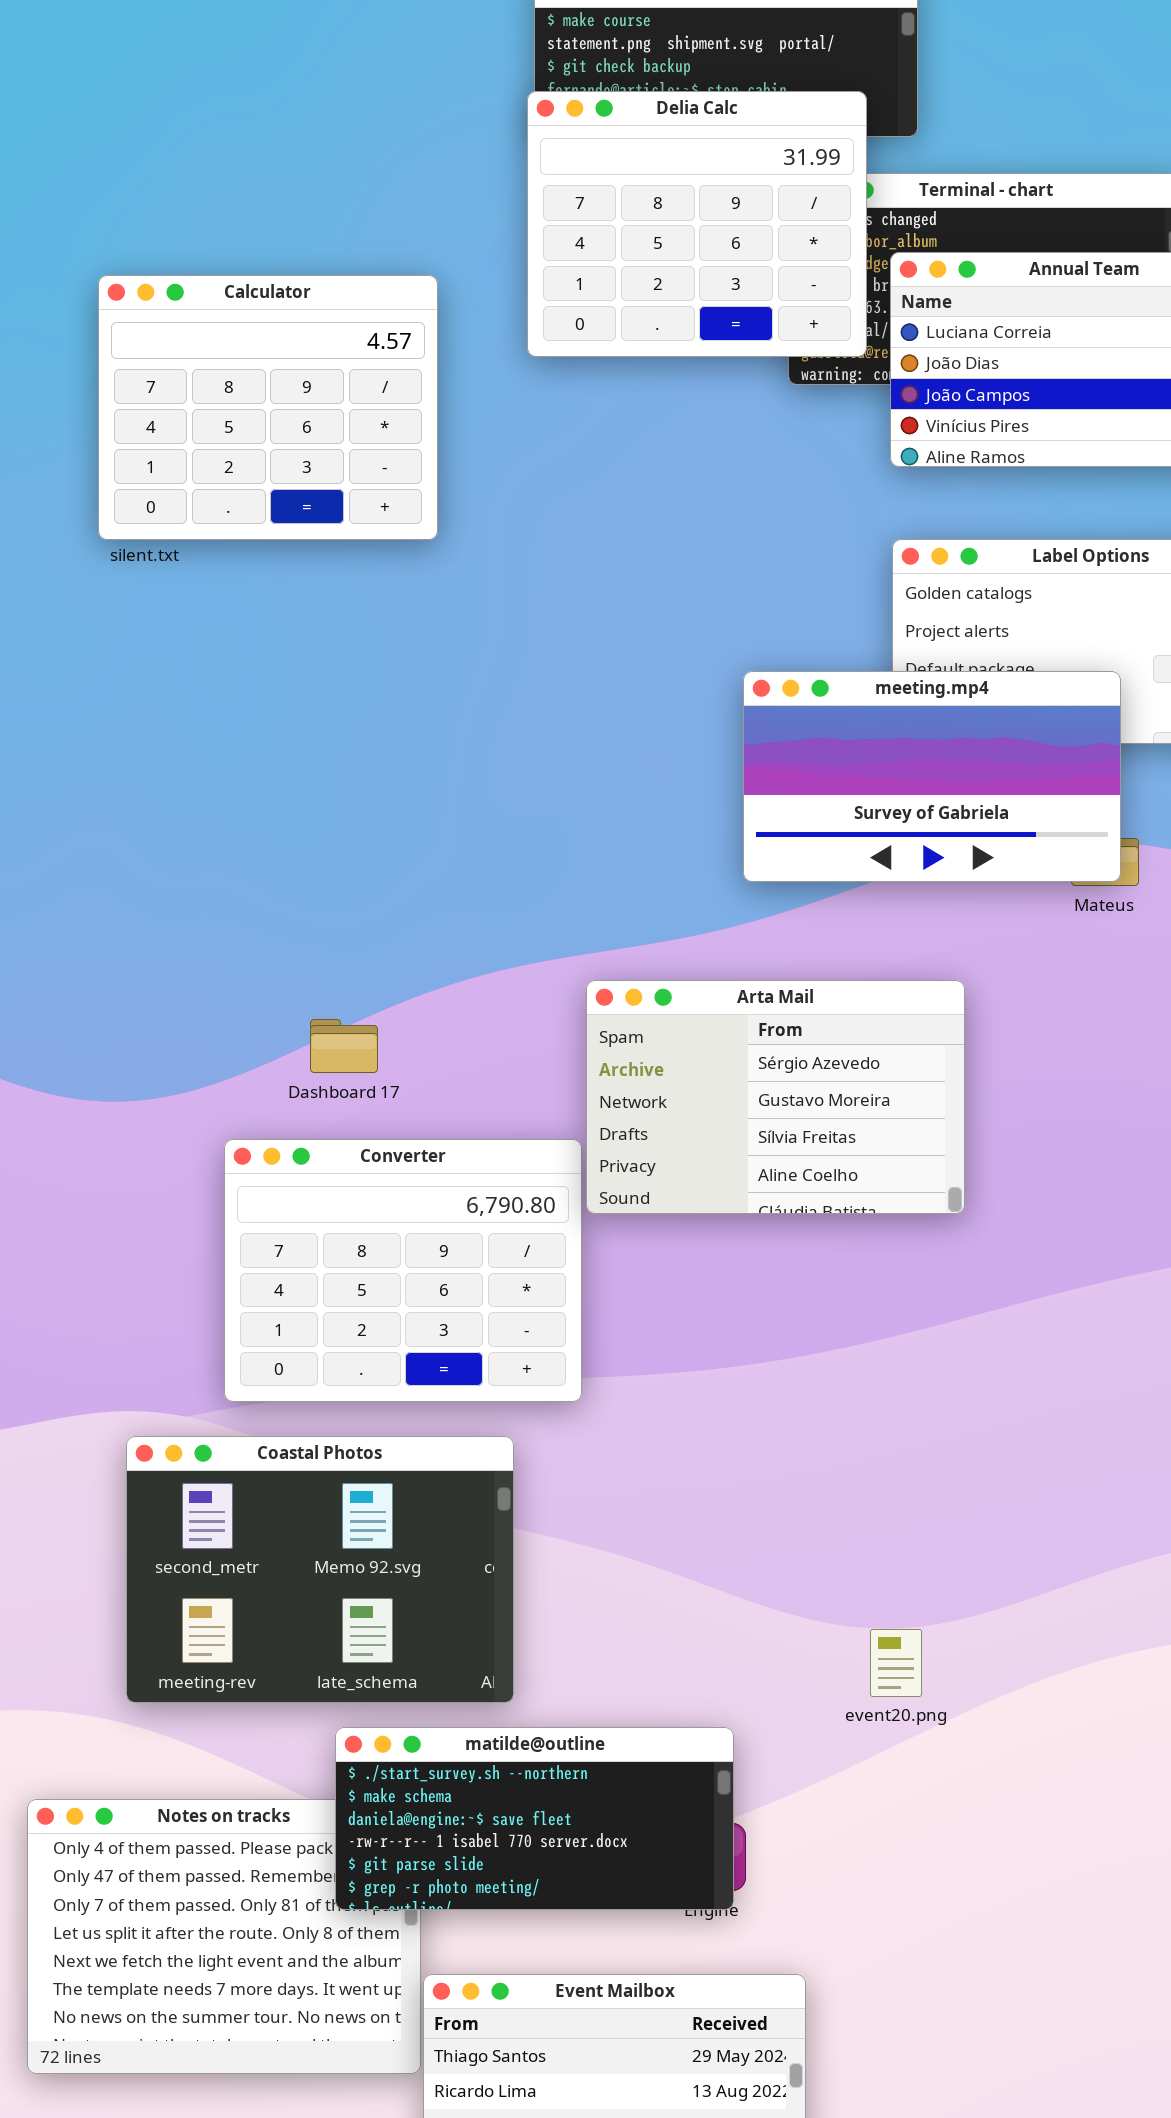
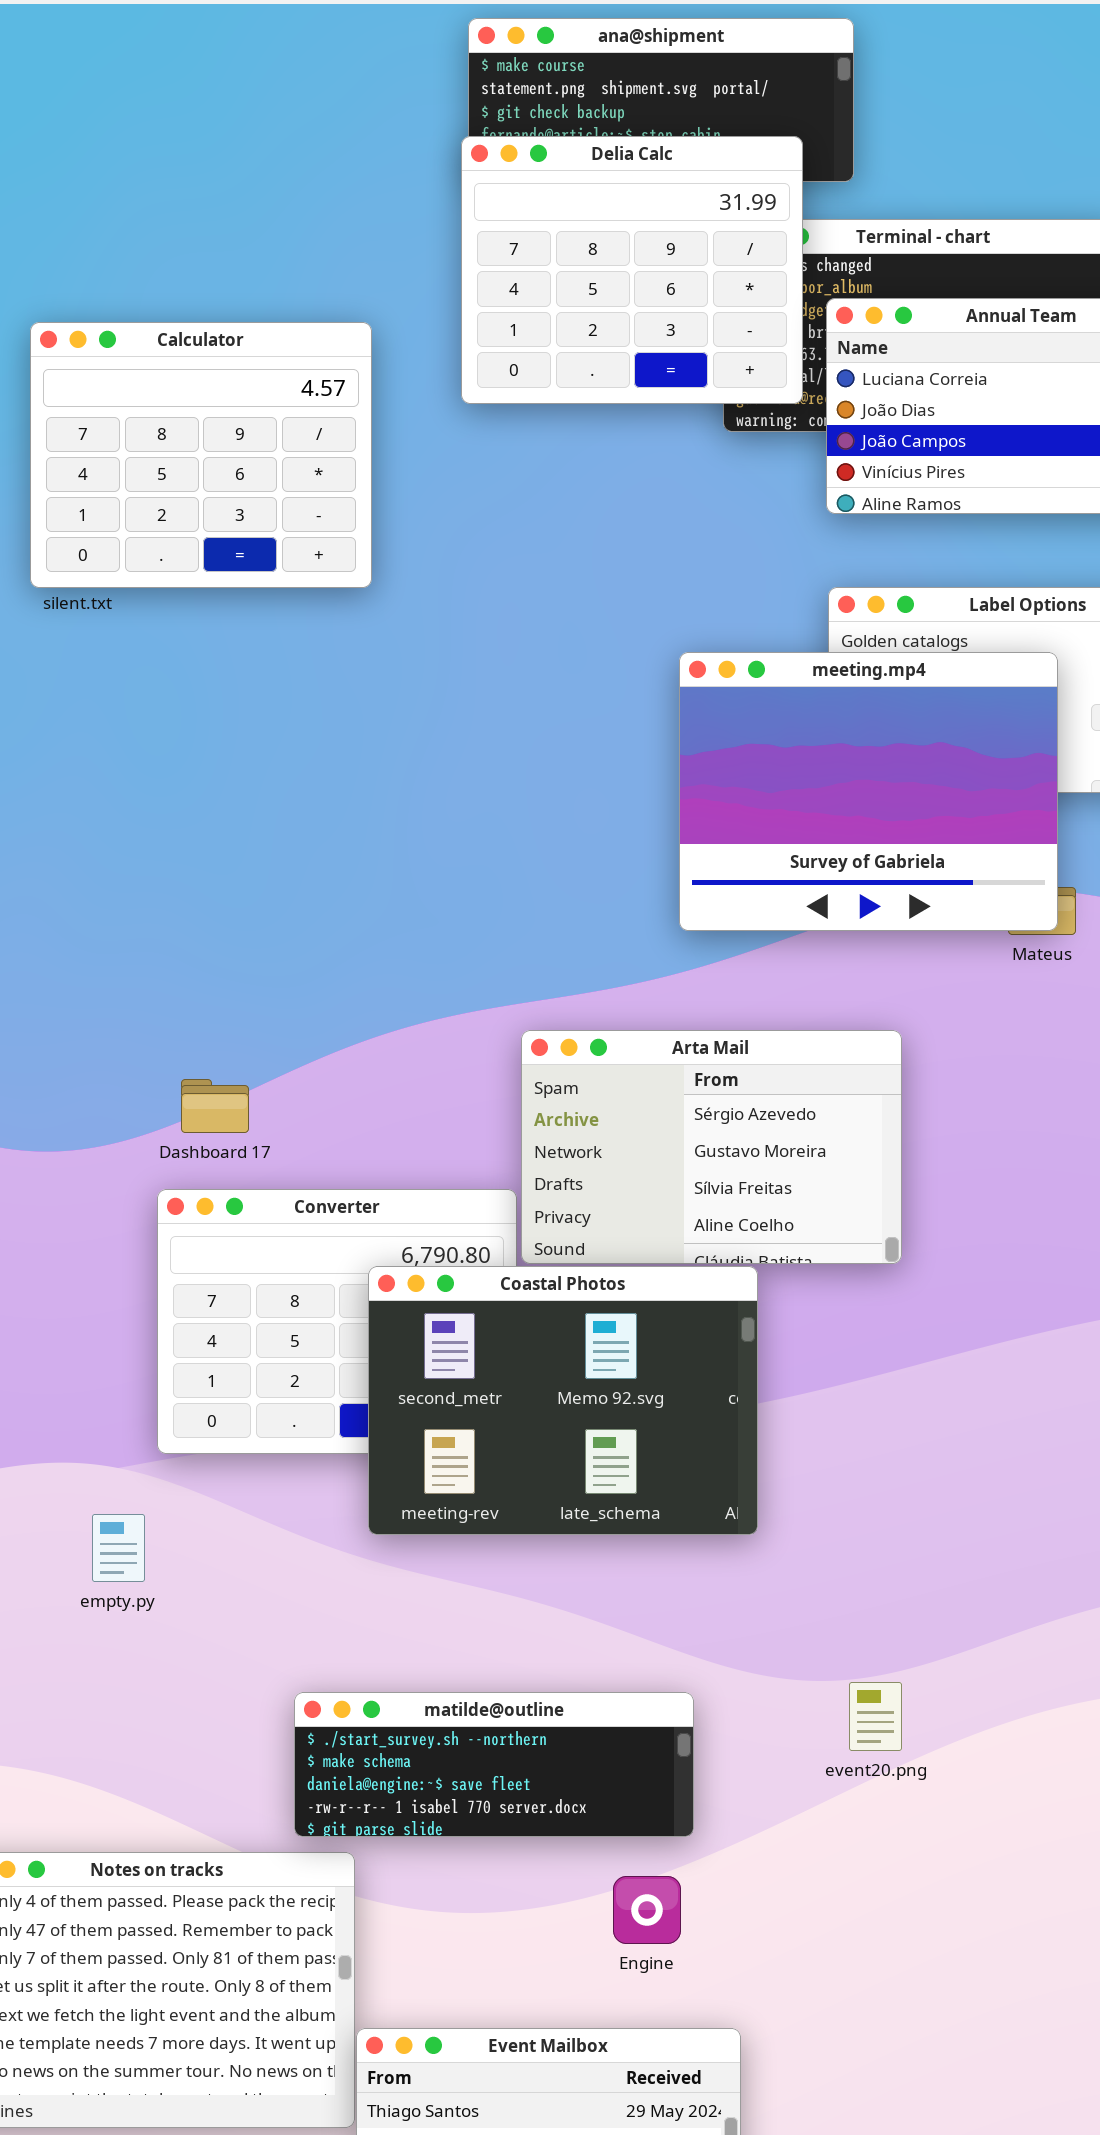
meeting.mp4: [743,671,1121,882] -> [679,652,1058,931], resized
Dashboard 17: [310,1019,378,1073] -> [181,1079,249,1133], moved
Coastal Photos: [126,1436,514,1703] -> [368,1266,758,1535], moved
event20.png: [870,1629,922,1697] -> [849,1682,902,1751], moved
matilde@outline: [335,1727,734,1910] -> [294,1692,694,1837], moved, resized

